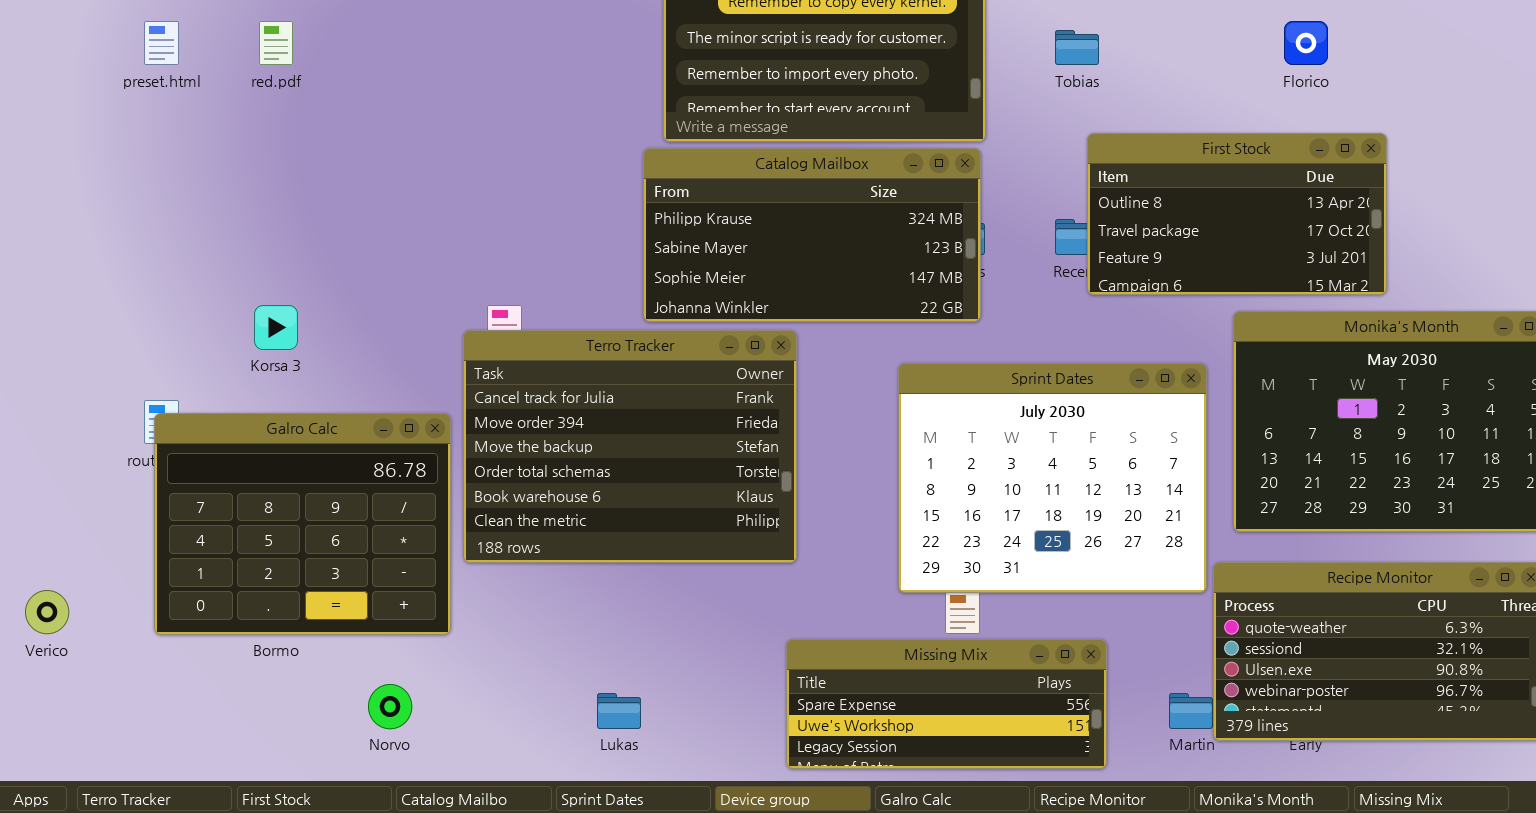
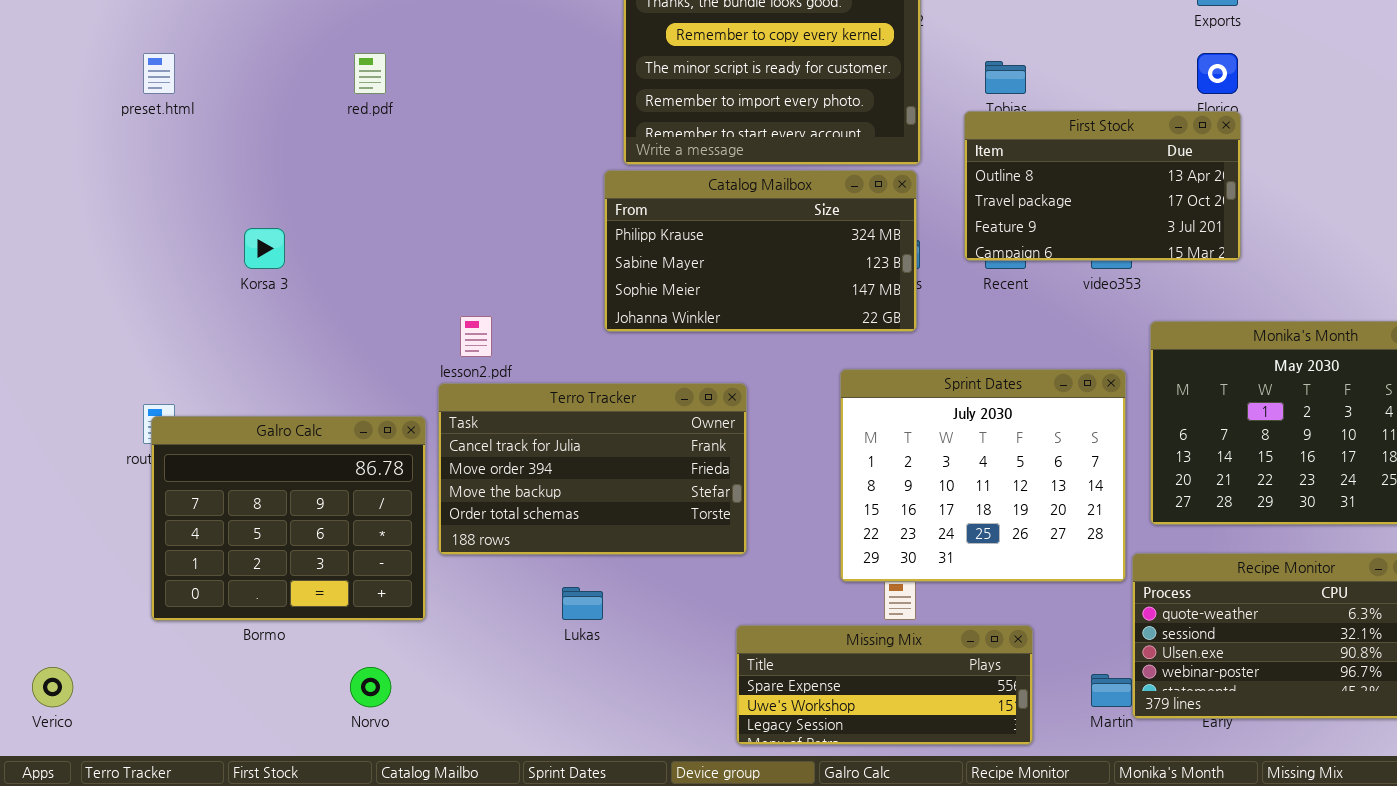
red.pdf: [259,21,293,65] -> [354,53,386,94], moved
First Stock: [1087,133,1387,295] -> [964,111,1241,261], moved
Korsa 3: [254,305,298,350] -> [244,228,285,269], moved
Terro Tracker: [463,330,797,563] -> [438,383,747,555], resized
Verico: [25,590,69,634] -> [32,667,73,707], moved
Lukas: [597,693,641,729] -> [562,587,603,620], moved

